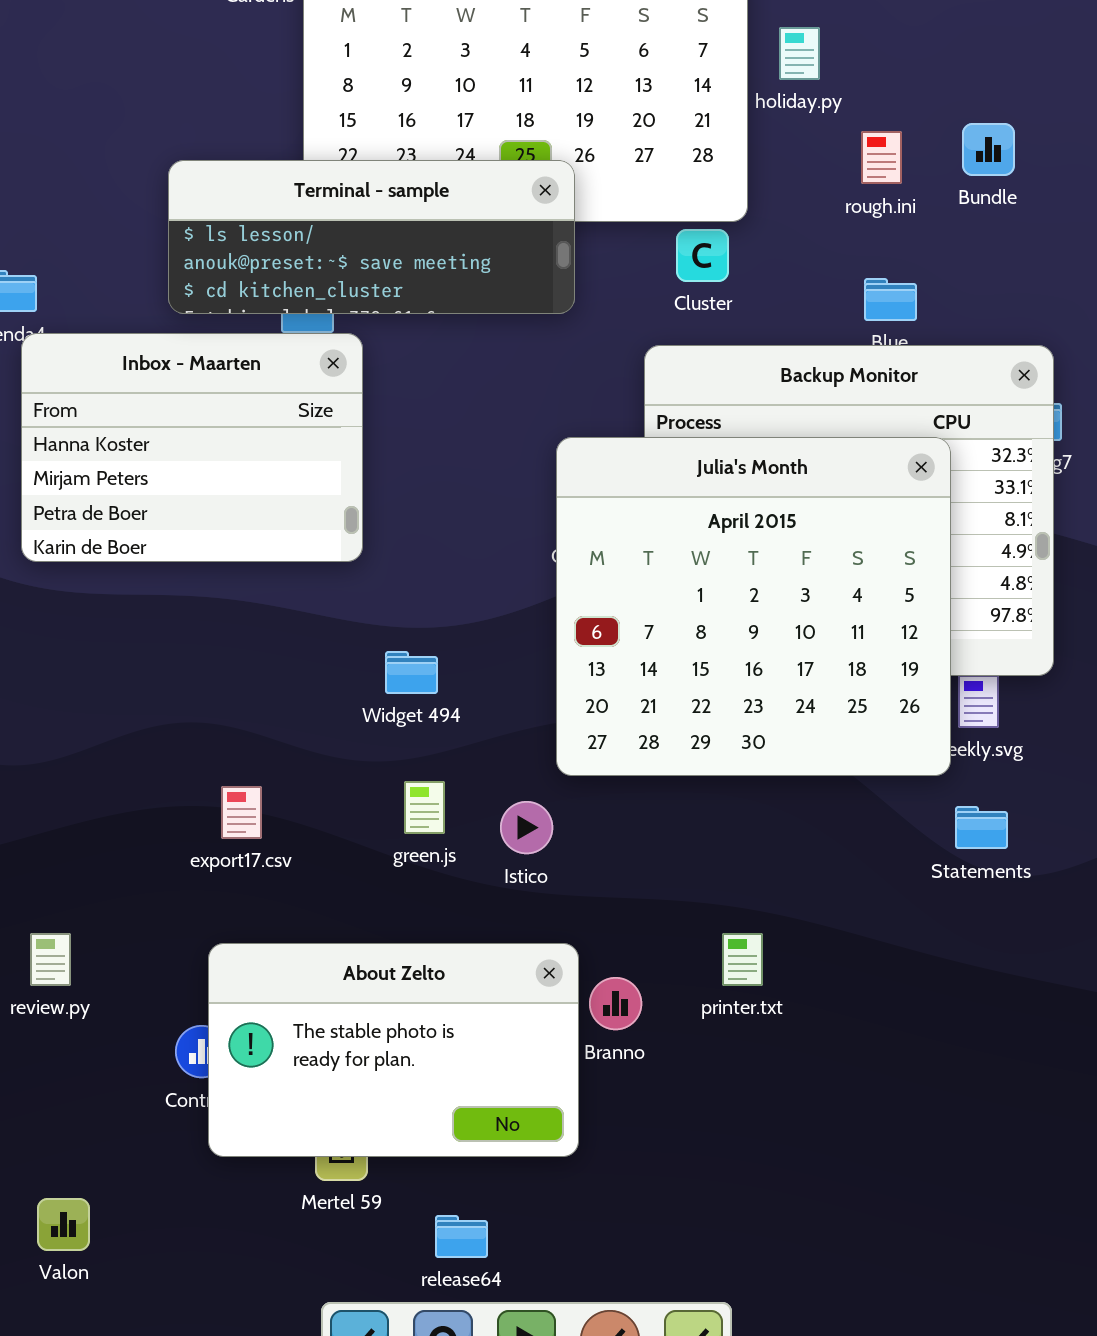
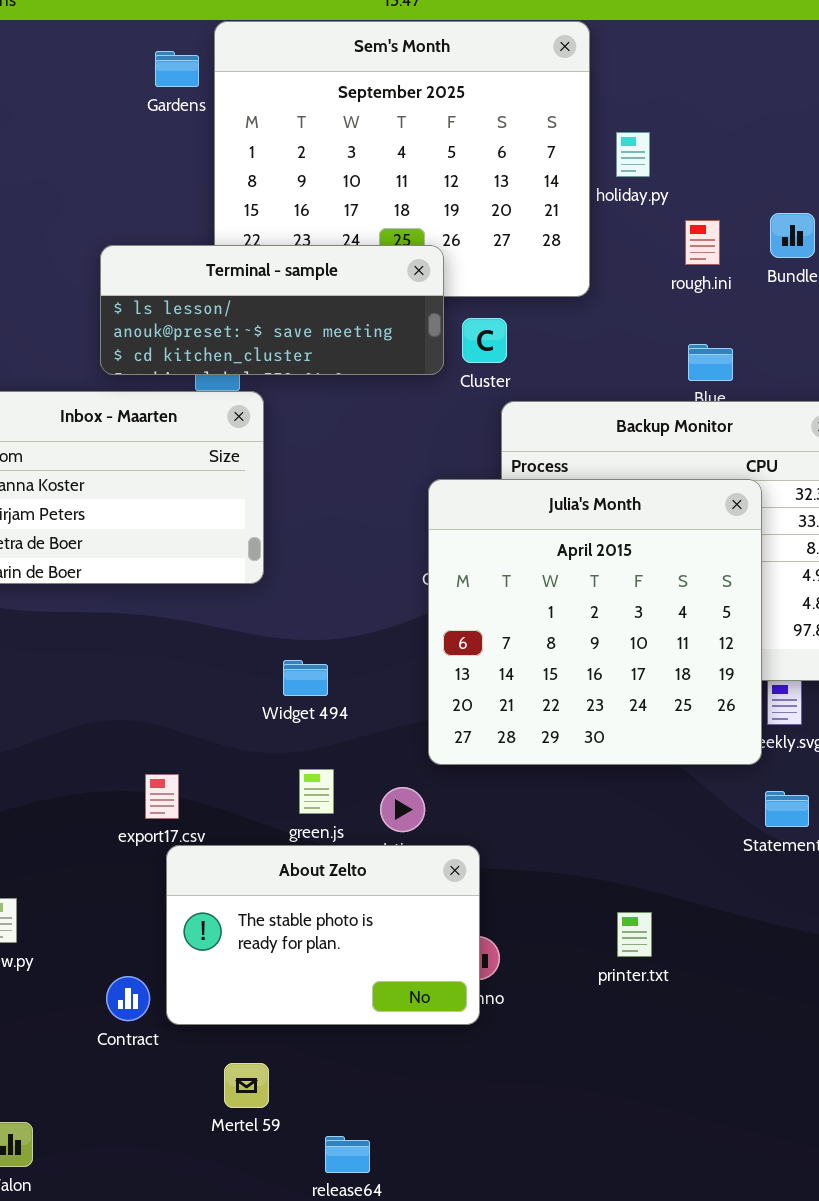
Cluster: [676,229,729,282] -> [462,318,507,363], moved
printer.txt: [722,933,763,986] -> [617,912,652,957], moved
About Zelto: [208,943,579,1157] -> [166,845,480,1025], moved

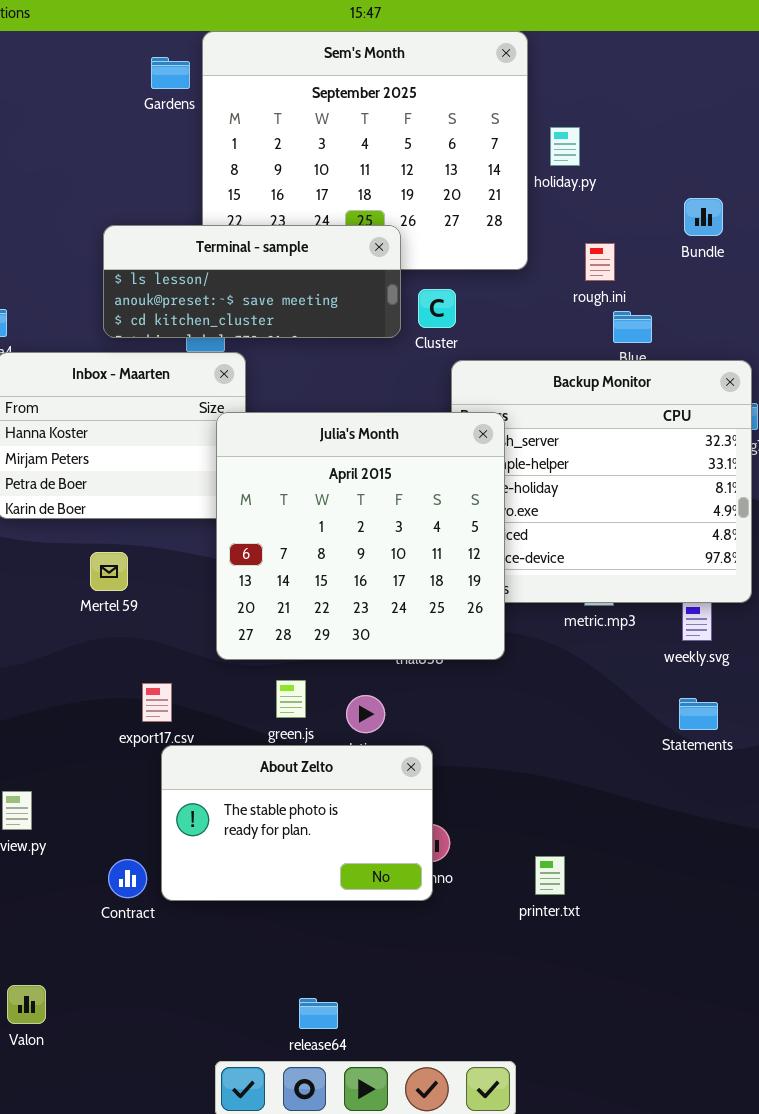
rough.ini: [685,220,720,265] -> [585,243,615,281], moved
Julia's Month: [428,479,762,765] -> [216,412,505,660], moved
printer.txt: [617,912,652,957] -> [535,856,565,895], moved
Mertel 59: [224,1063,269,1108] -> [90,552,128,591], moved

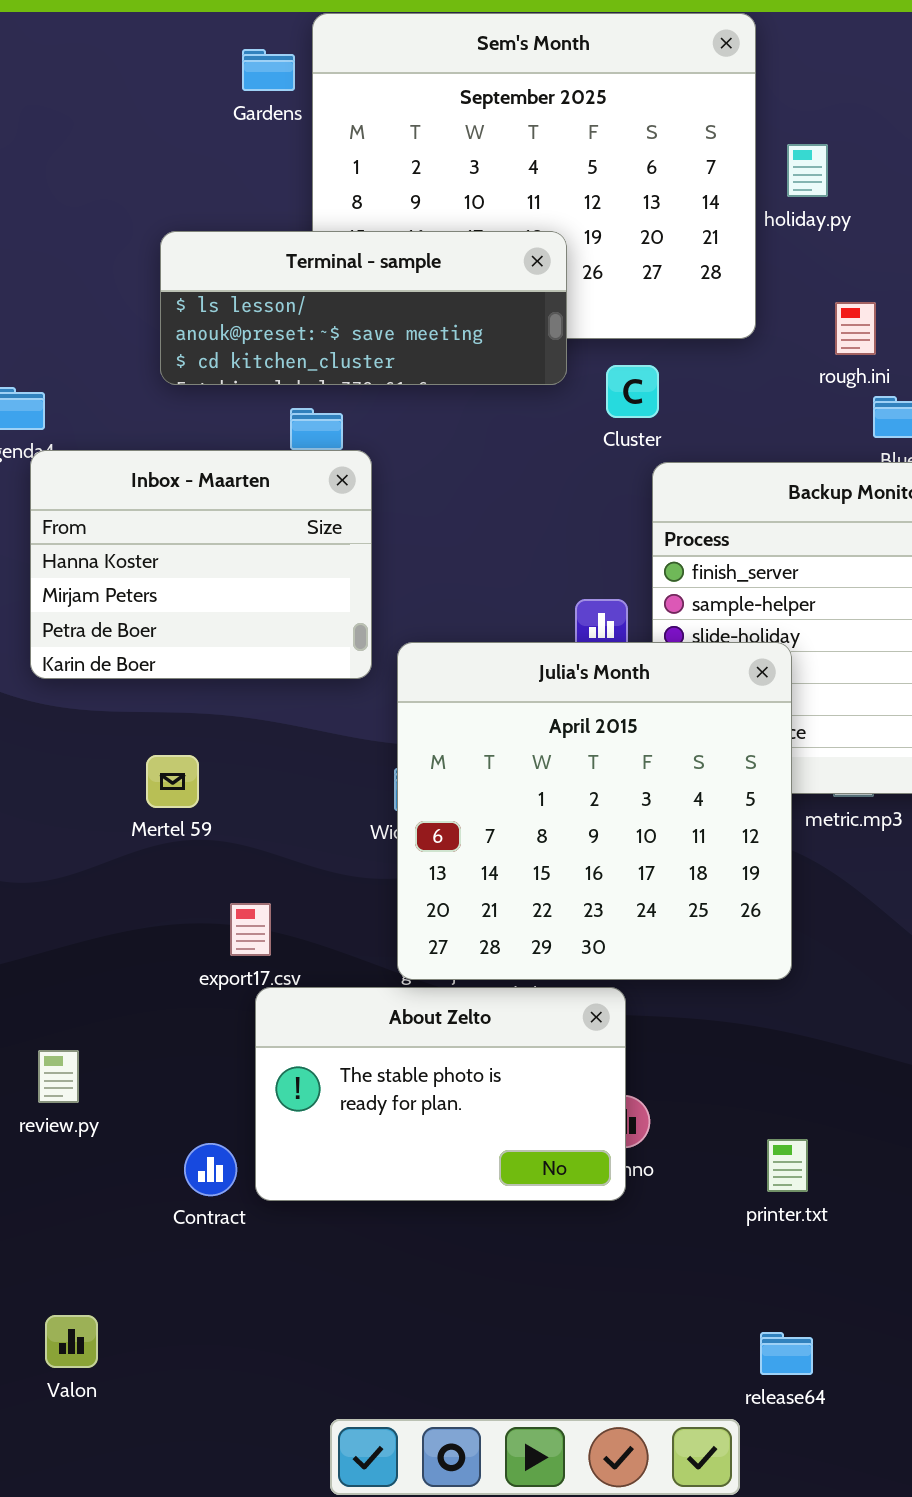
Terminal - sample: [103,225,401,338] -> [160,231,567,385], moved
Julia's Month: [216,412,505,660] -> [397,642,792,980], moved
Mertel 59: [90,552,128,591] -> [146,755,199,808], moved
release64: [299,998,338,1029] -> [760,1332,813,1375], moved

